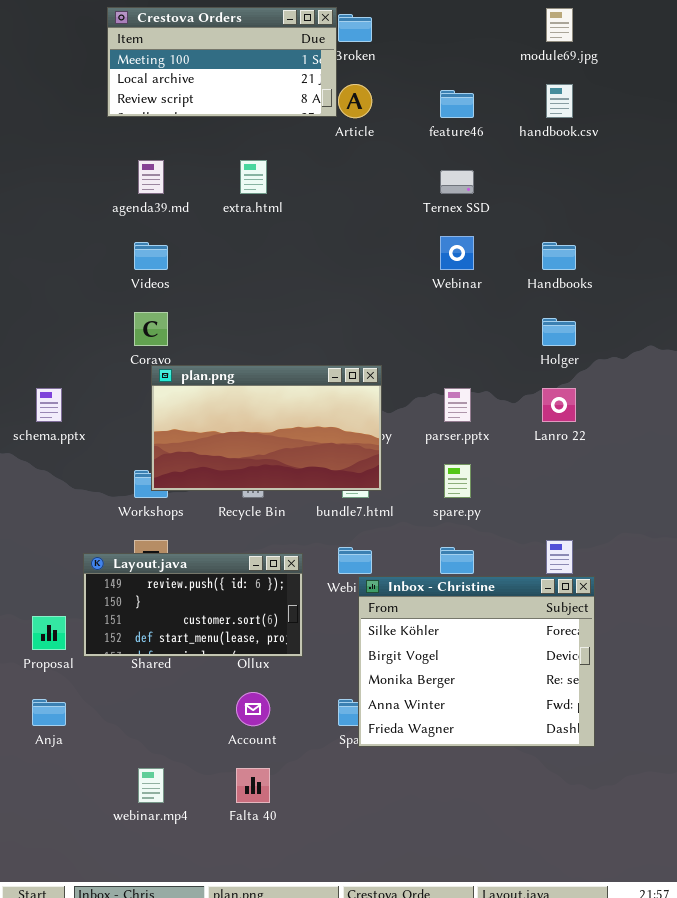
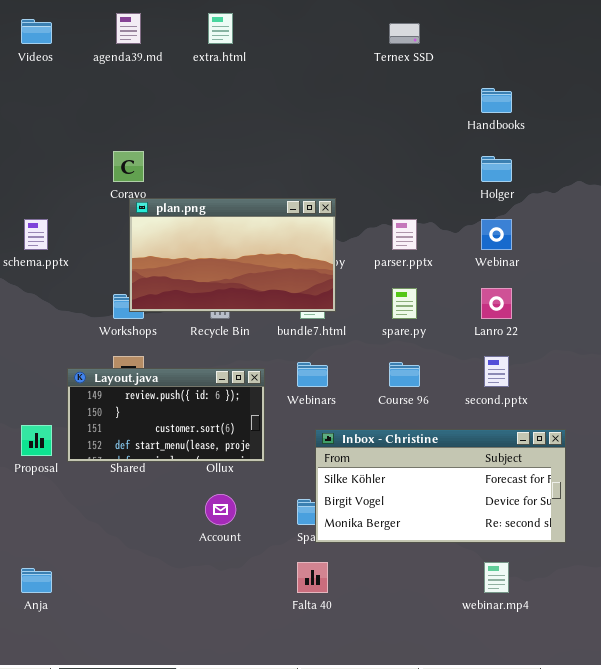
Webinar: [440,236,474,270] -> [481,219,512,250], moved
Videos: [134,242,168,270] -> [21,19,52,44], moved
Lanro 22: [542,388,576,422] -> [481,288,512,319], moved
Inbox - Christine: [358,576,595,747] -> [315,429,566,543], resized
Anja: [32,699,66,726] -> [21,568,52,593], moved
webinar.mp4: [138,768,164,803] -> [484,562,509,593], moved
Falta 40: [236,768,270,803] -> [297,562,328,593], moved

